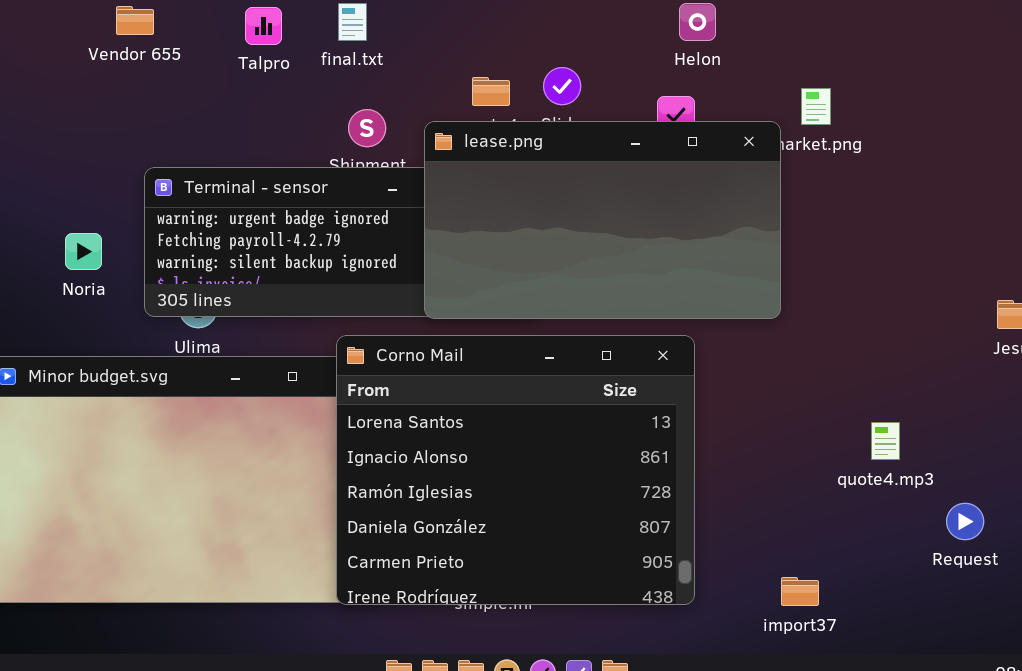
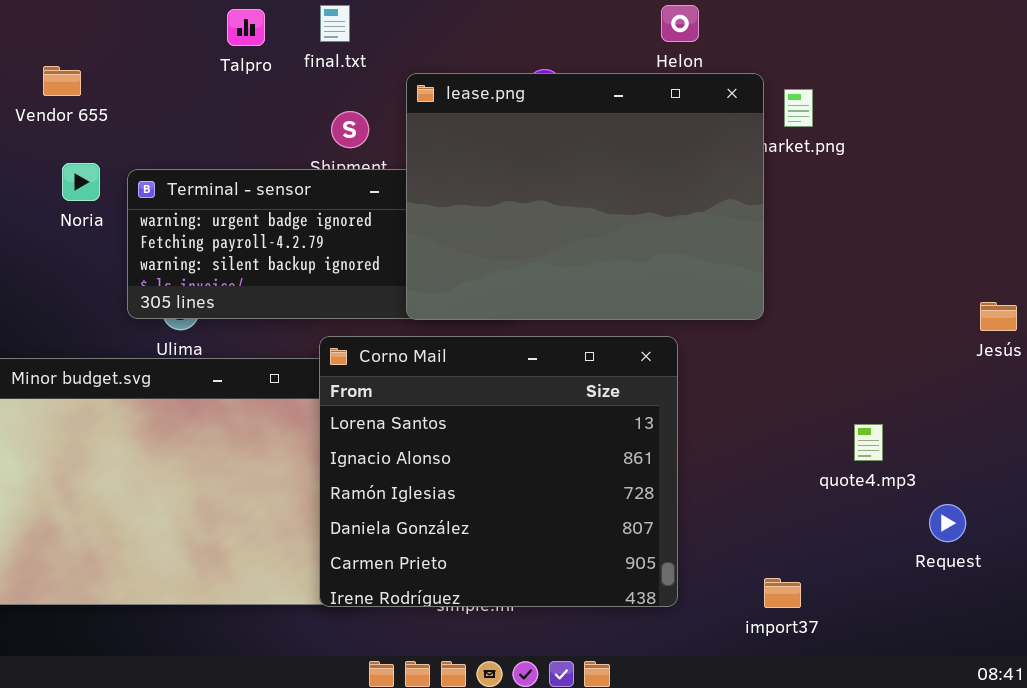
Vendor 655: [116,6,154,35] -> [43,66,81,96], moved
lease.png: [424,121,781,319] -> [406,73,764,320], resized
Noria: [65,233,102,270] -> [62,163,100,201], moved

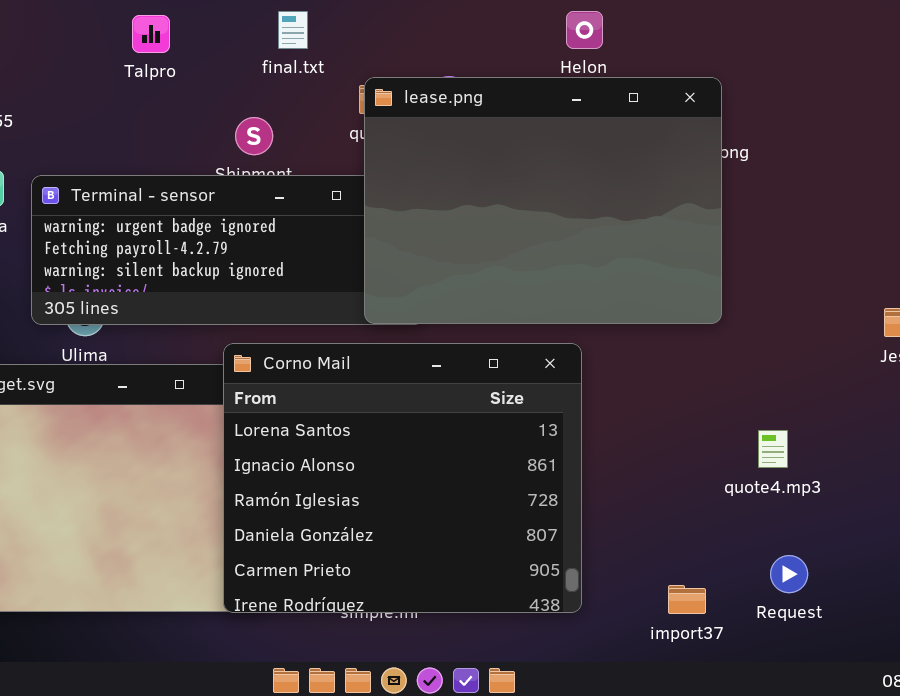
final.txt: [320,5,350,42] -> [278,11,308,49], moved
lease.png: [406,73,764,320] -> [364,77,722,324], moved
Request: [929,504,966,542] -> [770,555,808,593], moved

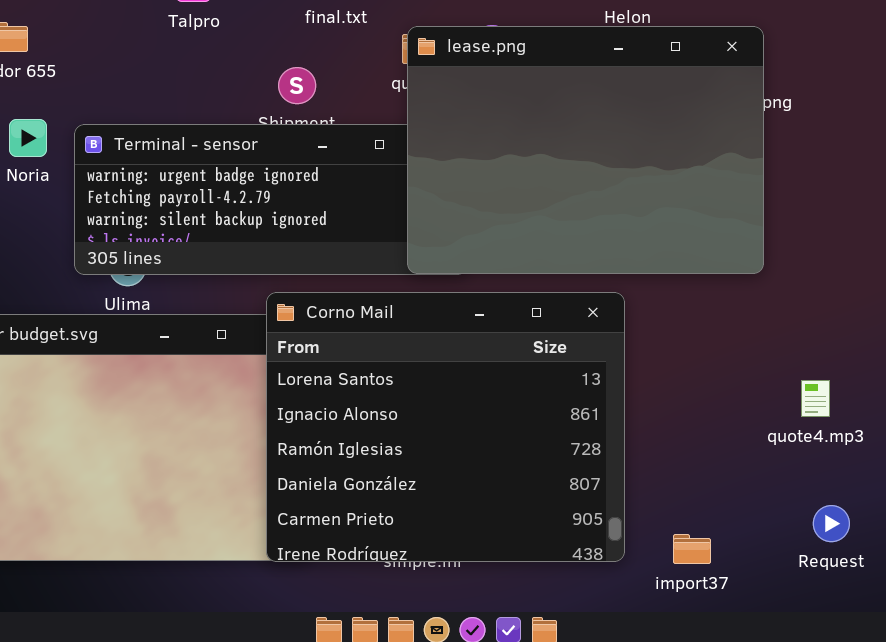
import37: [668,585,706,614] -> [673,534,711,564], moved

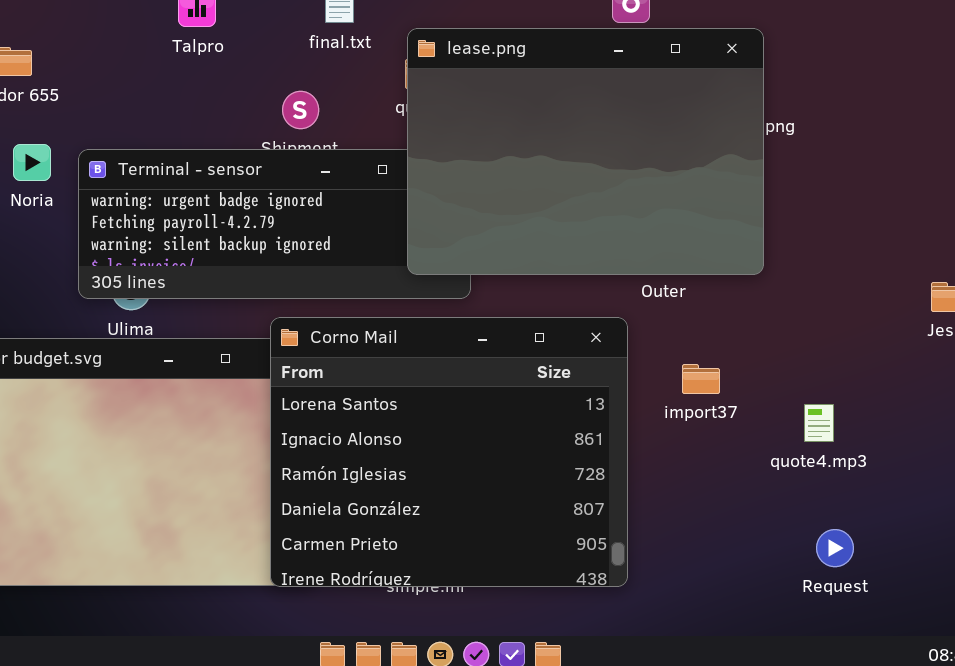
lease.png: [407,26,764,274] -> [407,28,764,275], moved
import37: [673,534,711,564] -> [682,364,720,394], moved

